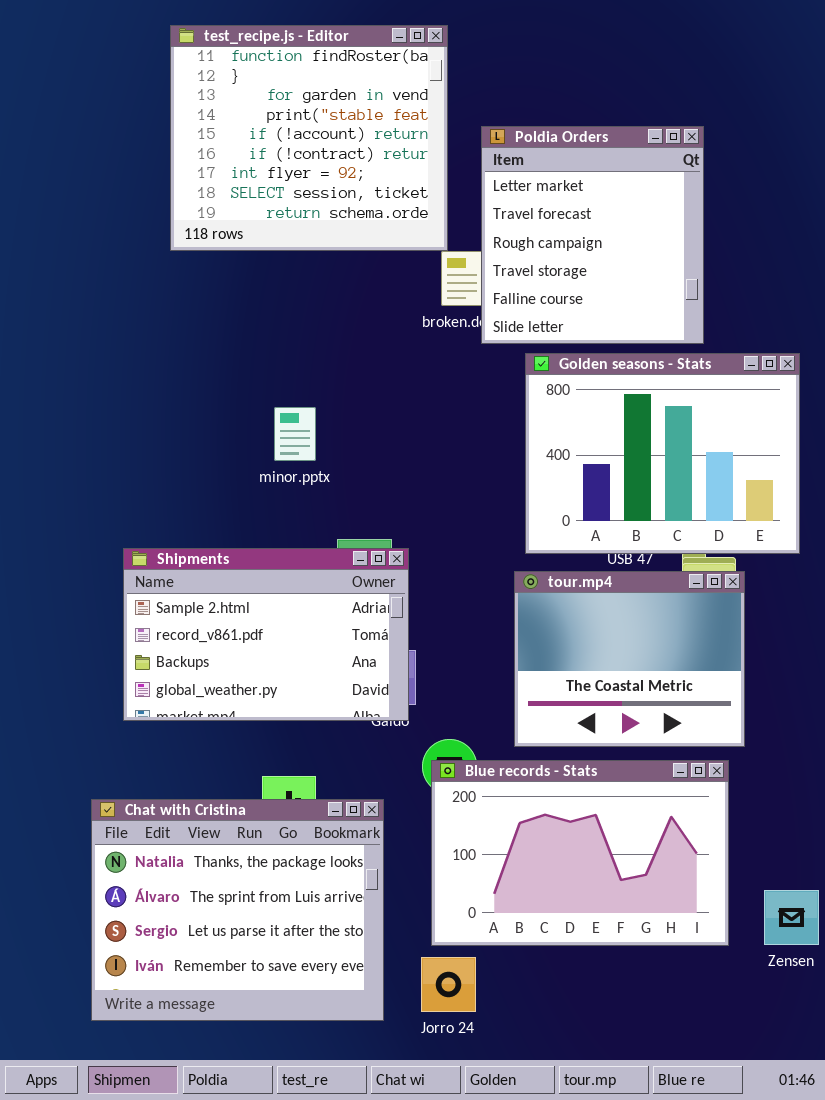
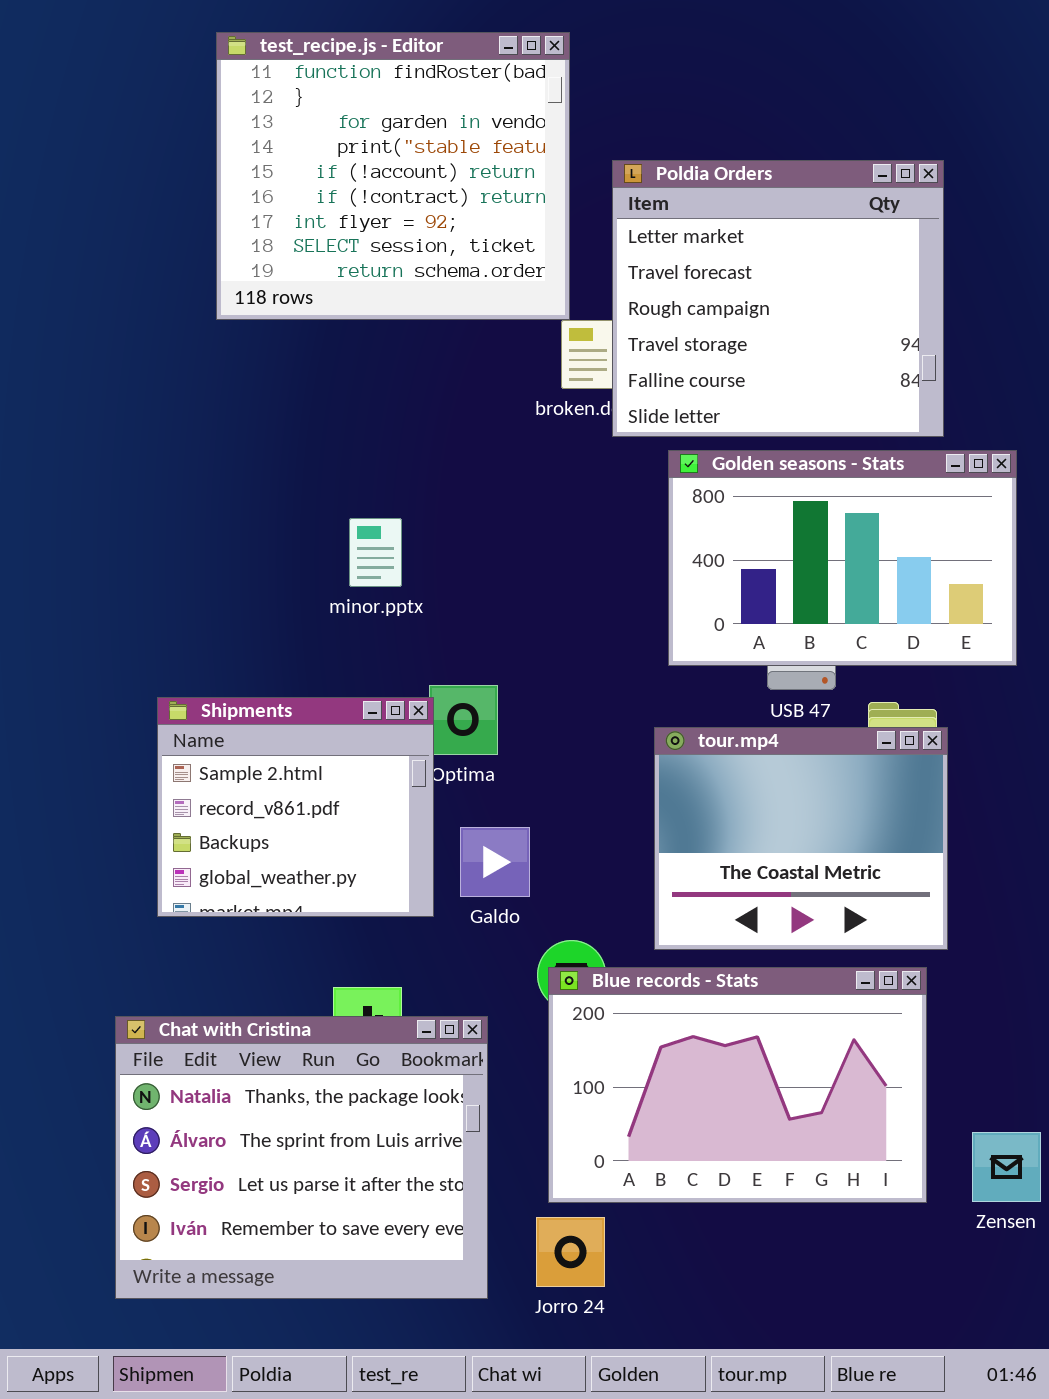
Poldia Orders: [481,126,704,344] -> [612,160,944,437], resized
Golden seasons - Stats: [525,353,800,554] -> [668,450,1017,666], resized
Shipments: [123,548,409,721] -> [157,697,434,917], resized

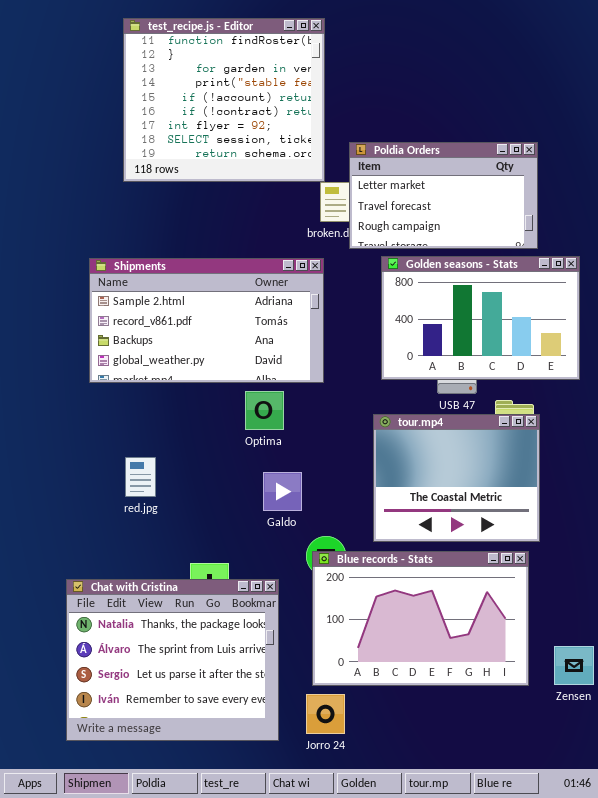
Poldia Orders: [612,160,944,437] -> [349,142,538,249], resized
Shipments: [157,697,434,917] -> [89,258,324,383], moved, resized

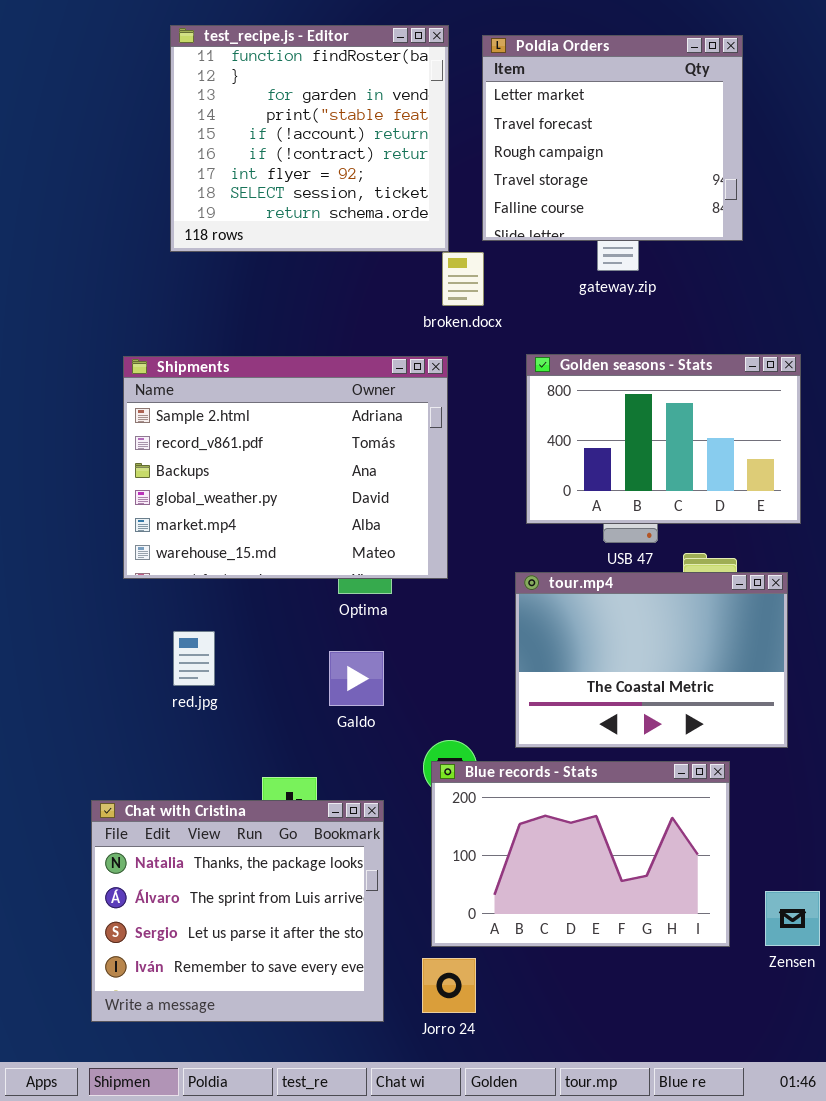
Poldia Orders: [349,142,538,249] -> [482,35,743,241], moved, resized
Shipments: [89,258,324,383] -> [123,356,448,579], resized
tour.mp4: [373,414,540,542] -> [515,572,788,748], resized
Galdo: [263,472,302,511] -> [329,651,384,706], moved

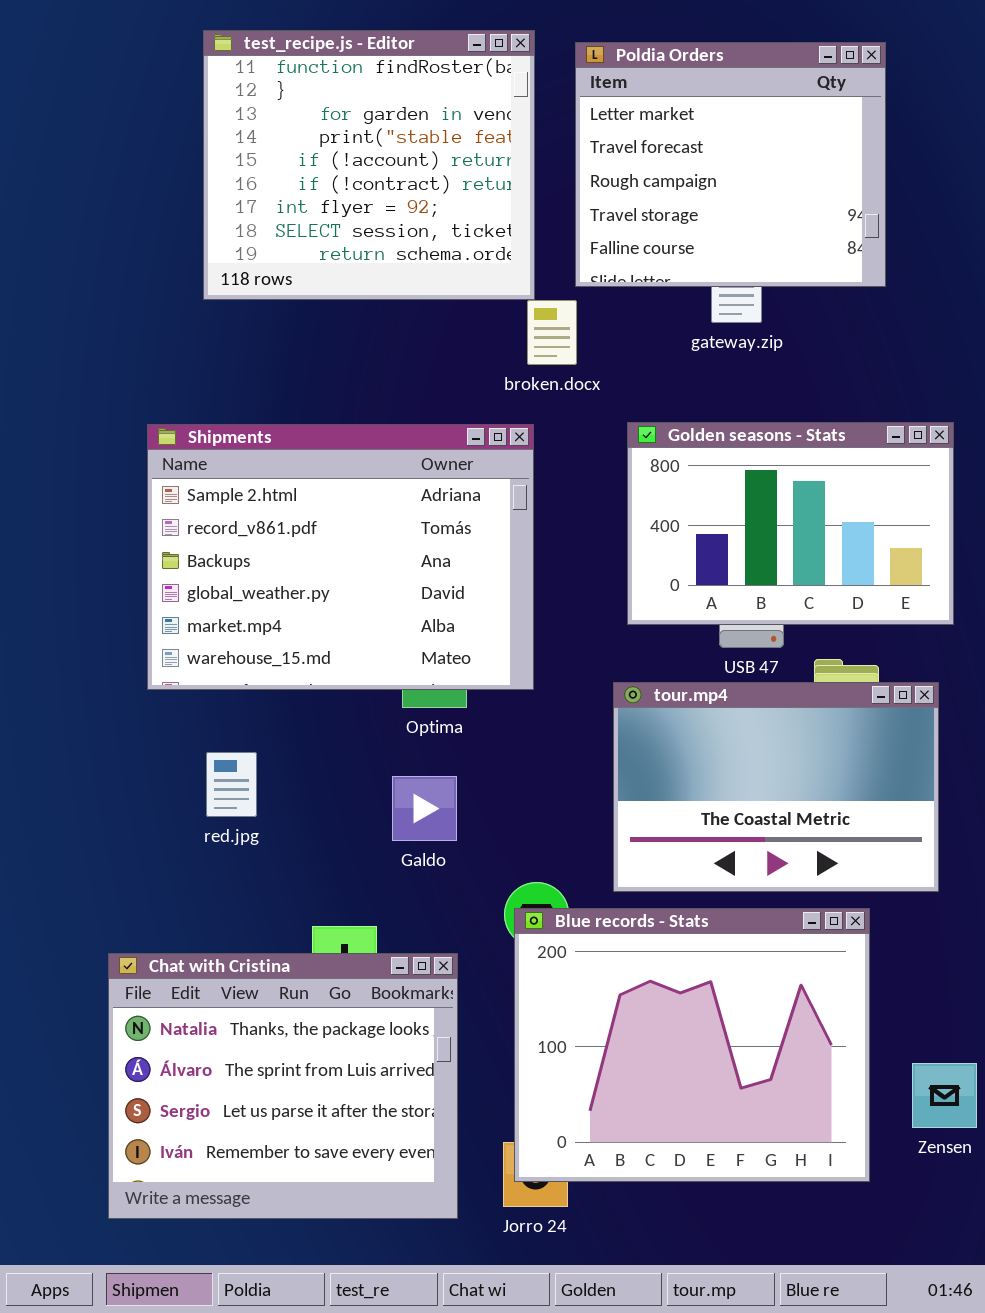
Blue records - Stats: [431,761,730,947] -> [514,908,870,1182], resized

